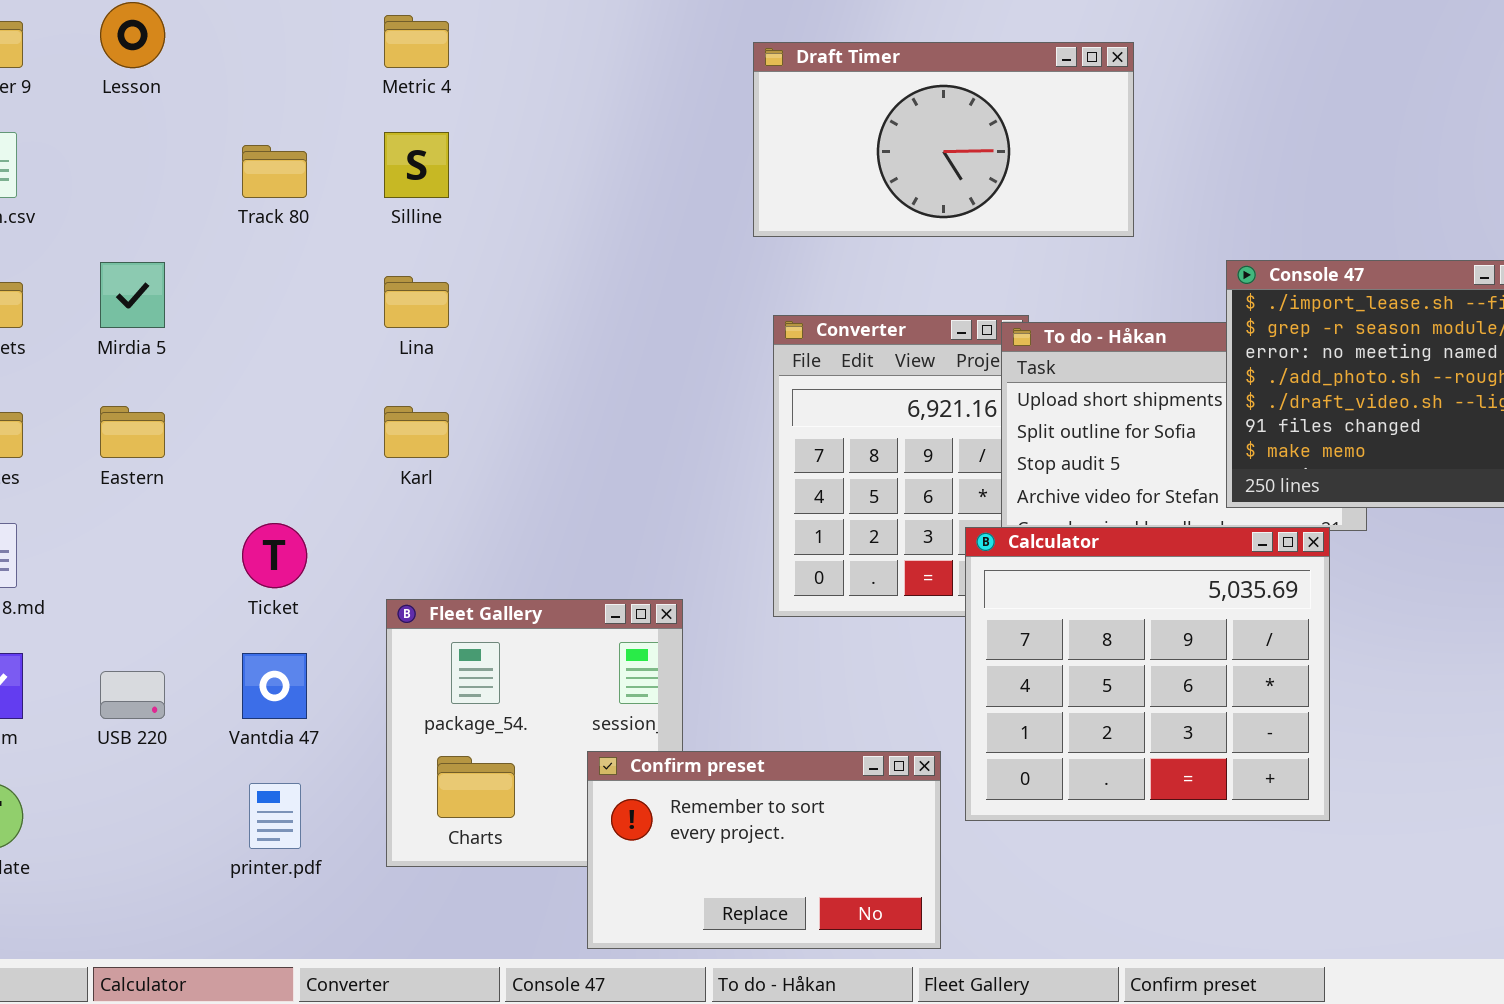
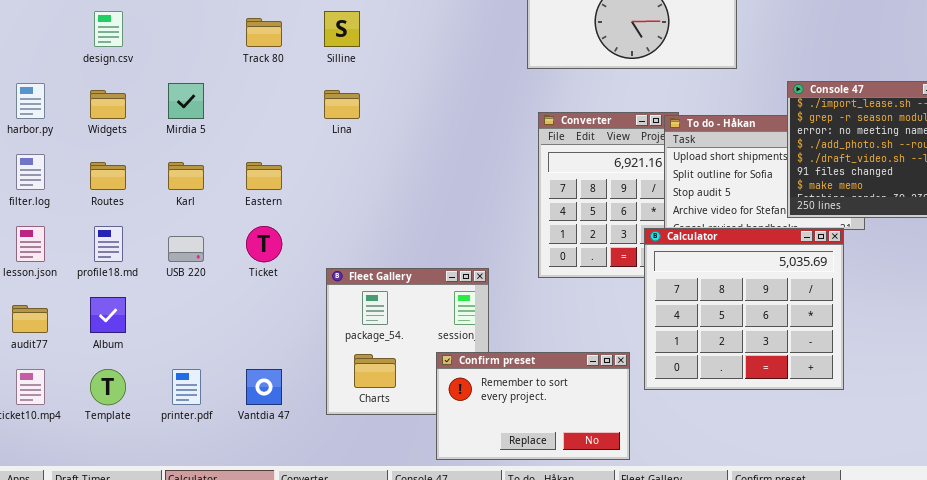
Eastern: [100,406,165,458] -> [246,162,282,190], moved
Karl: [384,406,449,458] -> [168,162,204,190], moved
Vantdia 47: [242,653,307,719] -> [246,369,282,405], moved
USB 220: [100,671,165,719] -> [168,236,204,262], moved
printer.pdf: [249,783,301,849] -> [172,369,201,405], moved

